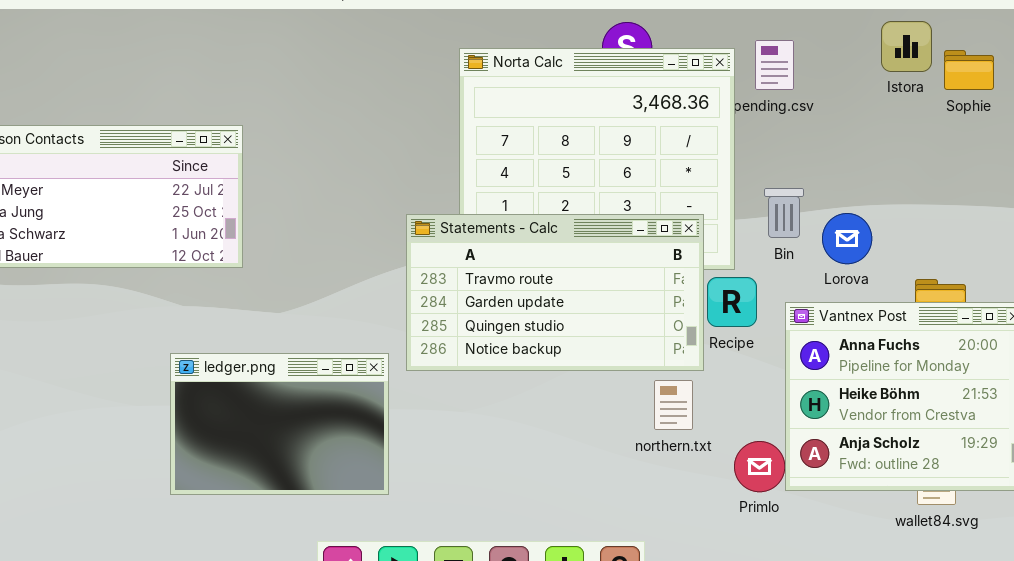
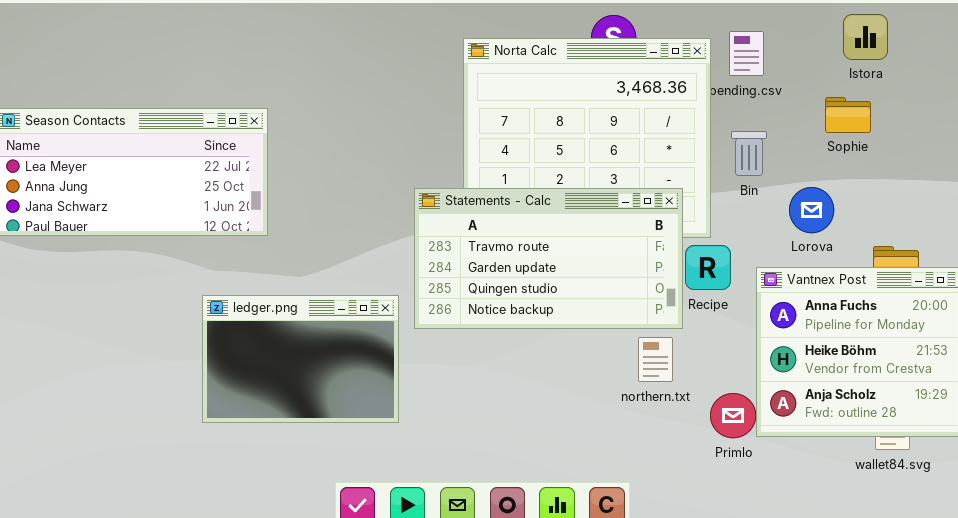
Sophie: [944,50,994,90] -> [825,97,871,133], moved
Bin: [764,188,804,238] -> [731,131,767,176], moved
ledger.png: [170,353,389,495] -> [202,295,399,423], moved

